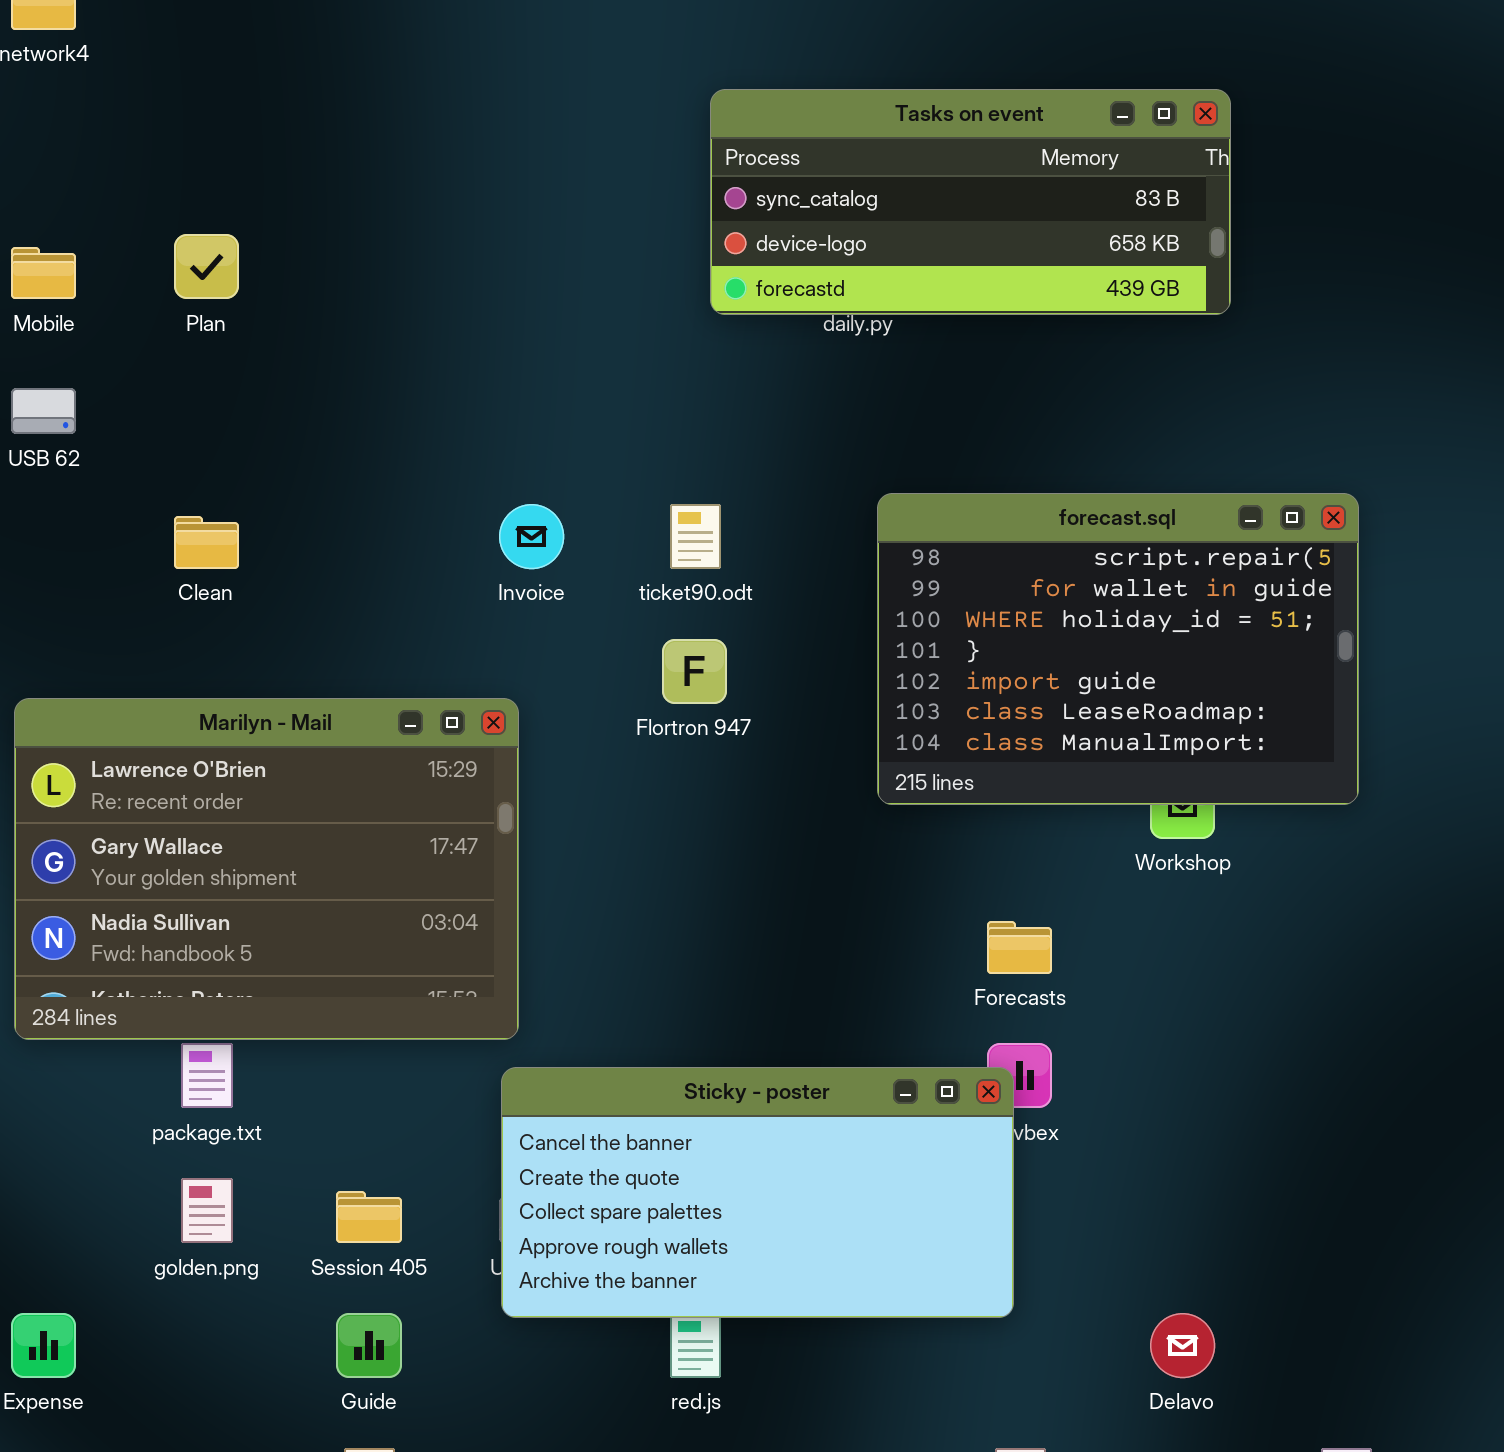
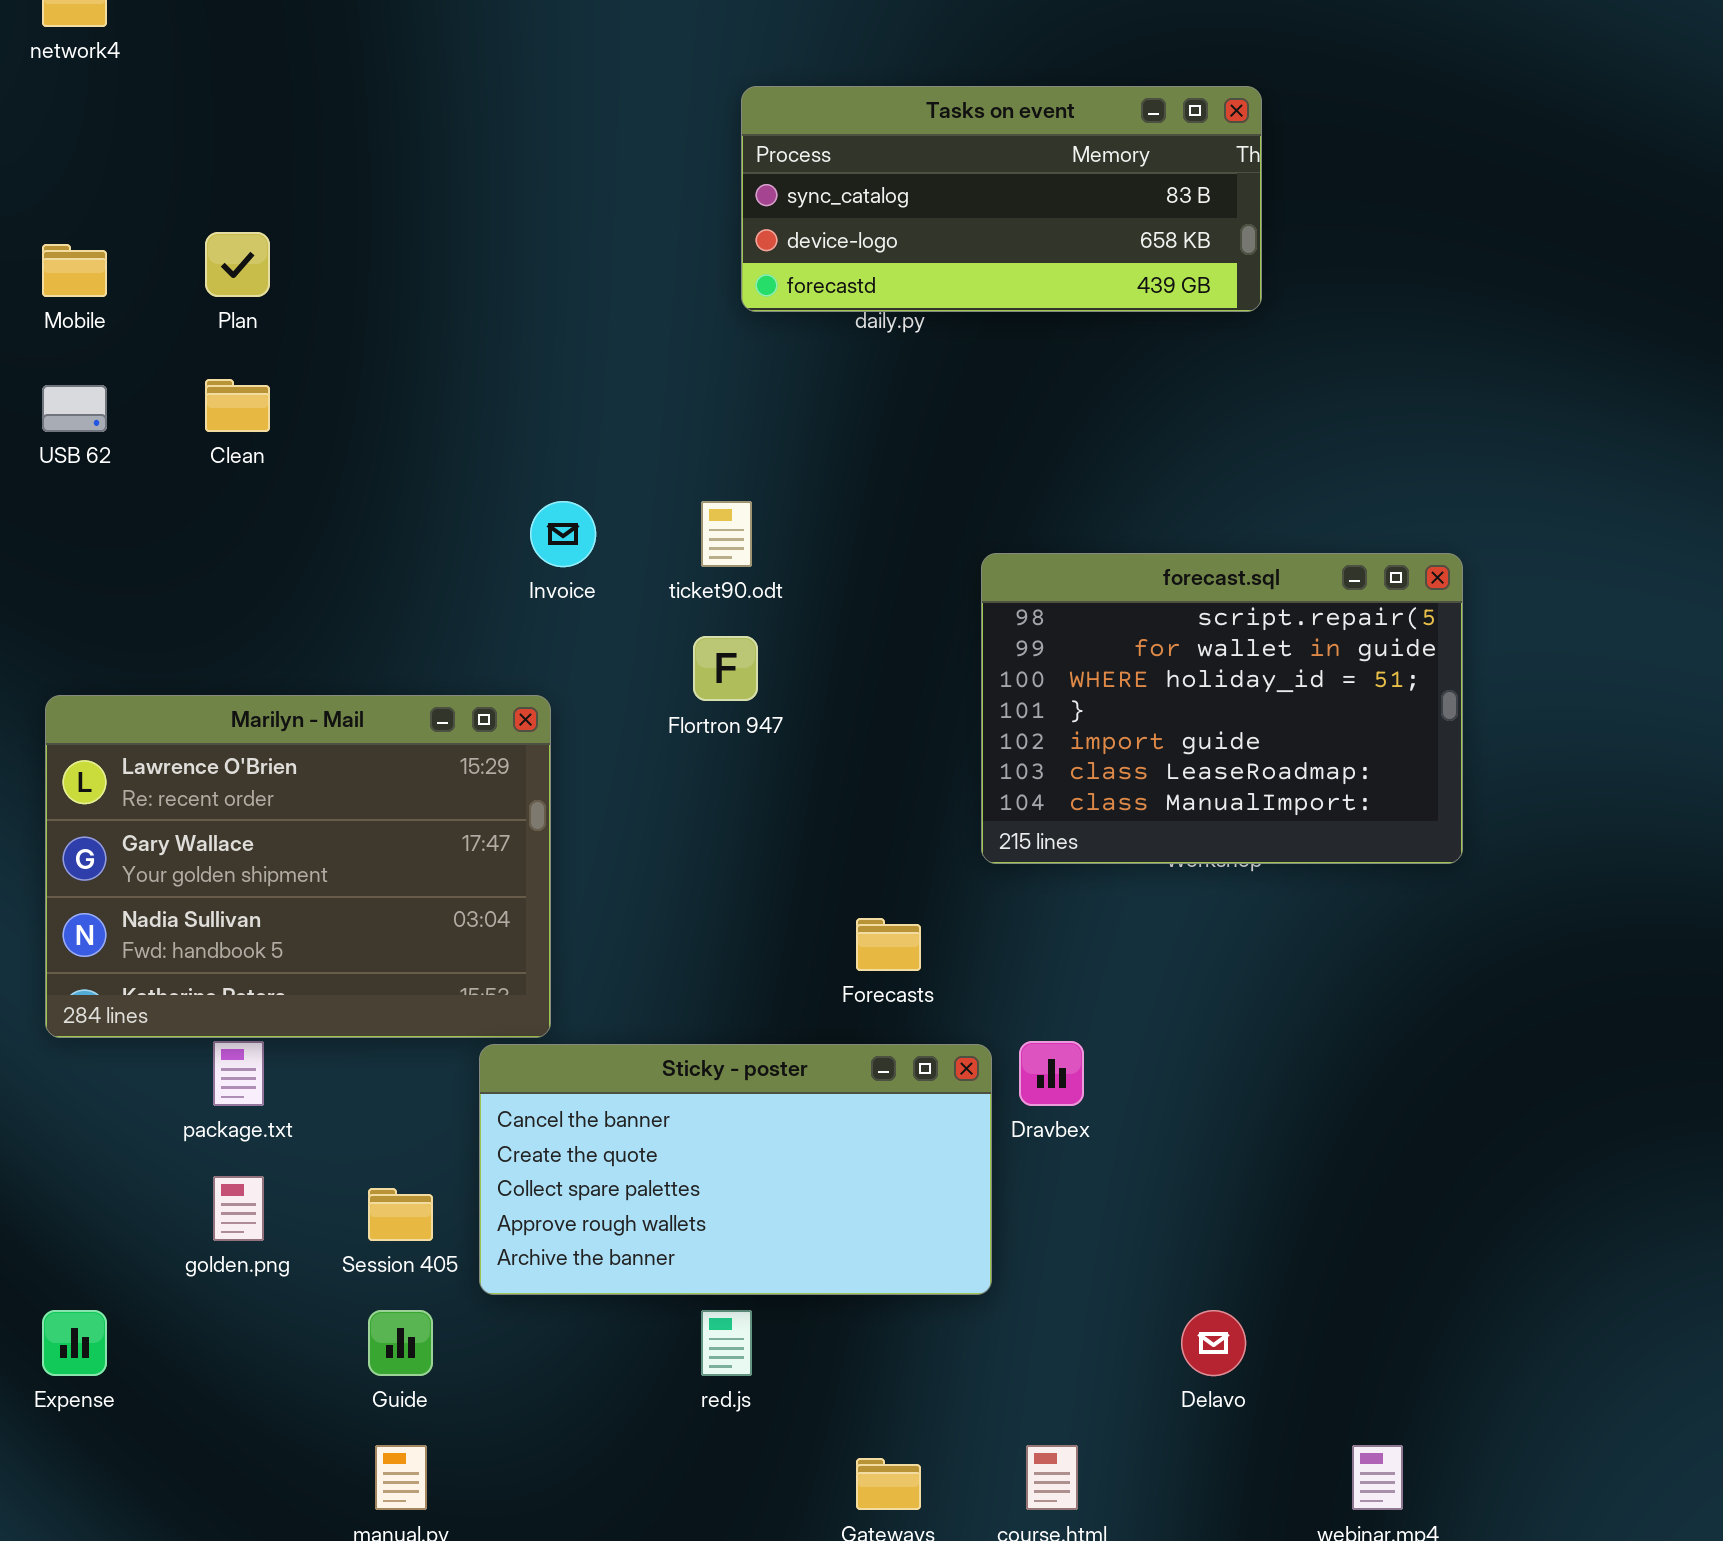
forecast.sql: [877,493,1359,805] -> [981,553,1463,864], moved
Clean: [174,516,239,569] -> [205,379,270,432], moved
Forecasts: [987,921,1052,974] -> [856,918,921,971], moved
Sticky - poster: [501,1067,1014,1318] -> [479,1044,992,1295], moved

